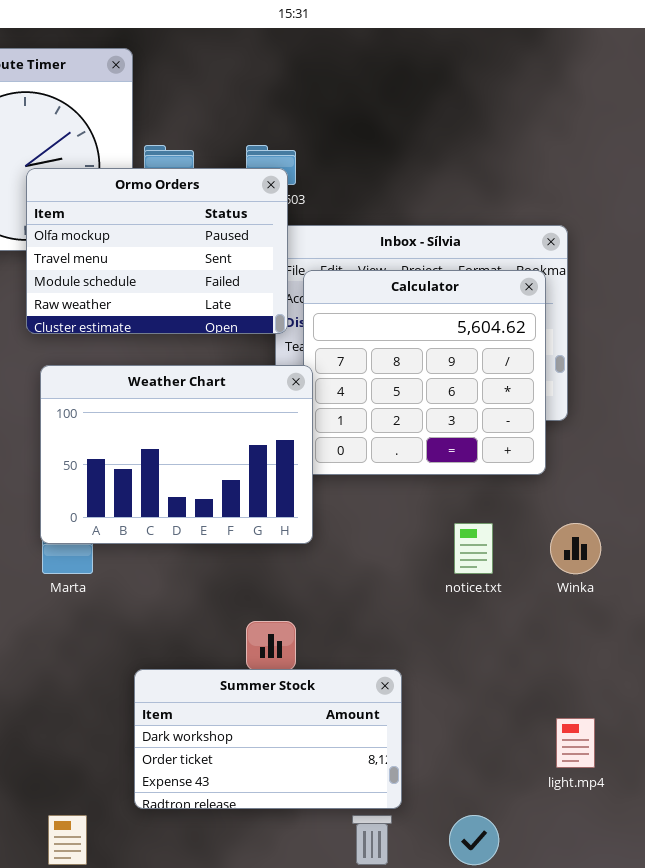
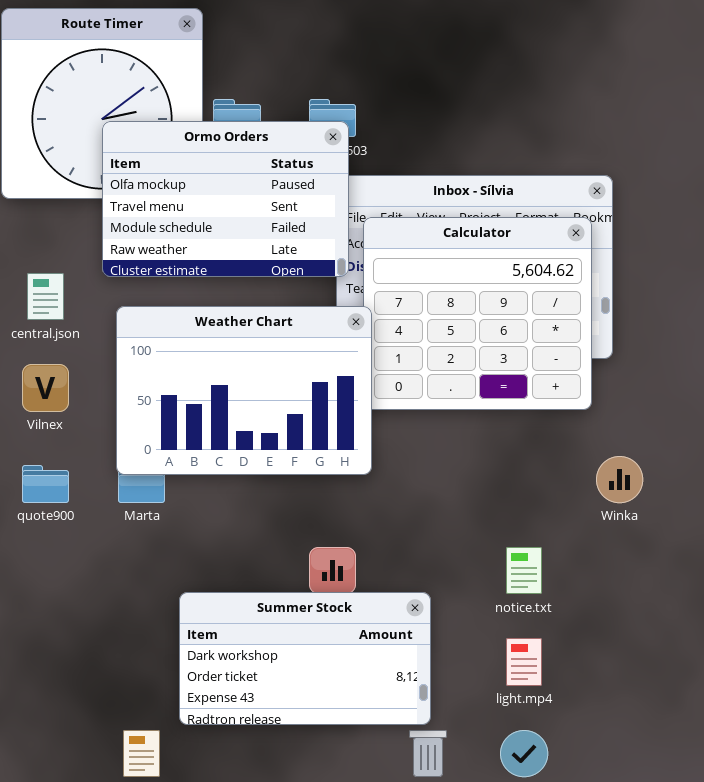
notice.txt: [454,523,493,574] -> [506,547,542,594], moved
Summer Stock: [134,669,402,809] -> [179,592,431,725], moved
light.mp4: [556,718,595,768] -> [506,638,542,686], moved

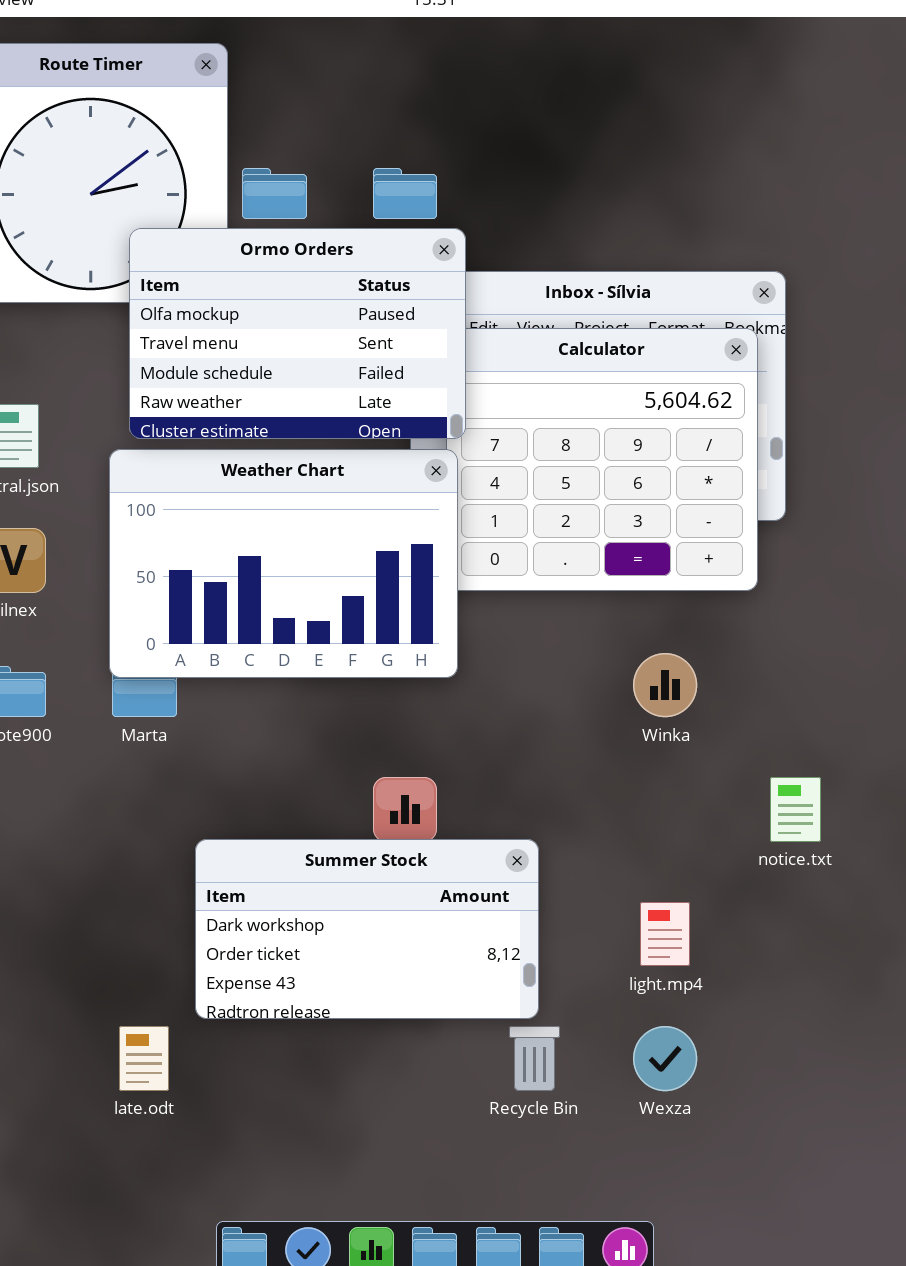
Ormo Orders: [102,121,349,277] -> [129,228,466,439], moved
Winka: [596,456,643,503] -> [633,653,697,717], moved
notice.txt: [506,547,542,594] -> [770,777,821,842], moved

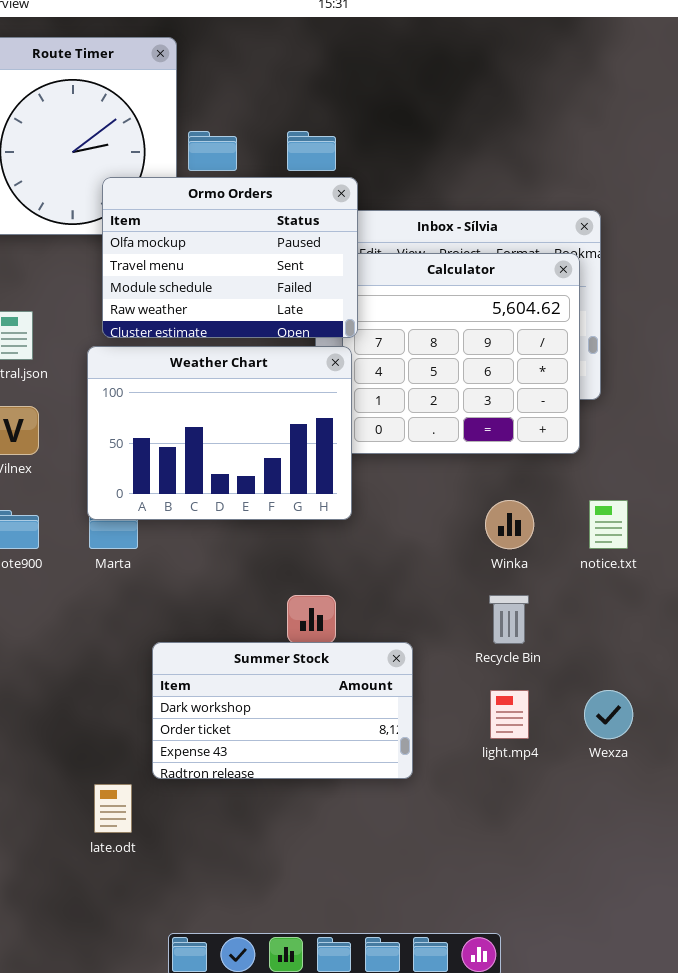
notice.txt: [770,777,821,842] -> [589,500,628,549], moved
Recycle Bin: [509,1026,560,1091] -> [489,595,529,644], moved
Wexza: [633,1026,697,1091] -> [584,690,633,739], moved

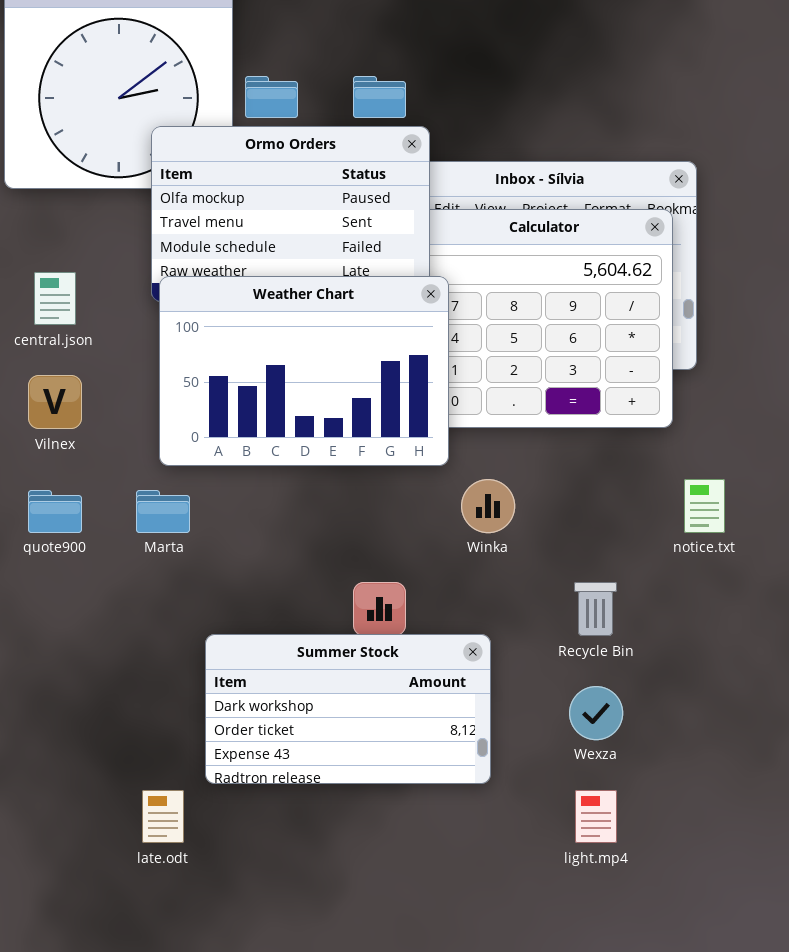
Weather Chart: [87,346,352,520] -> [159,276,449,466], moved
Winka: [485,500,534,549] -> [461,479,515,533], moved
light.mp4: [490,690,529,739] -> [575,790,617,843], moved
Wexza: [584,690,633,739] -> [569,686,623,740], moved

